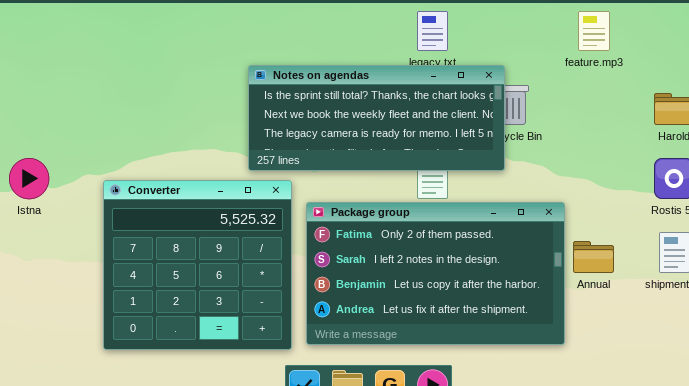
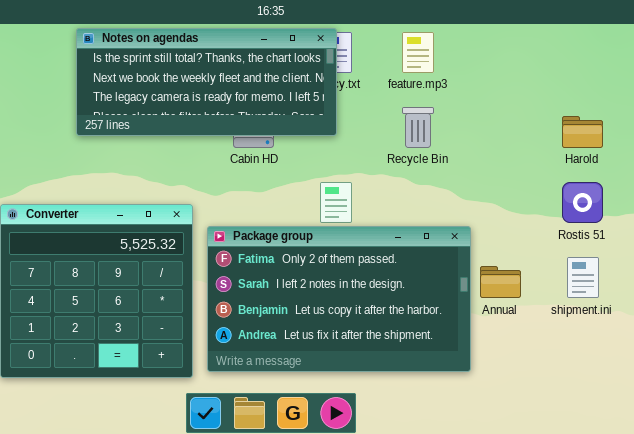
feature.mp3: [578,11,610,51] -> [402,32,434,73], moved
Notes on agendas: [248,65,505,171] -> [76,28,337,136], moved

